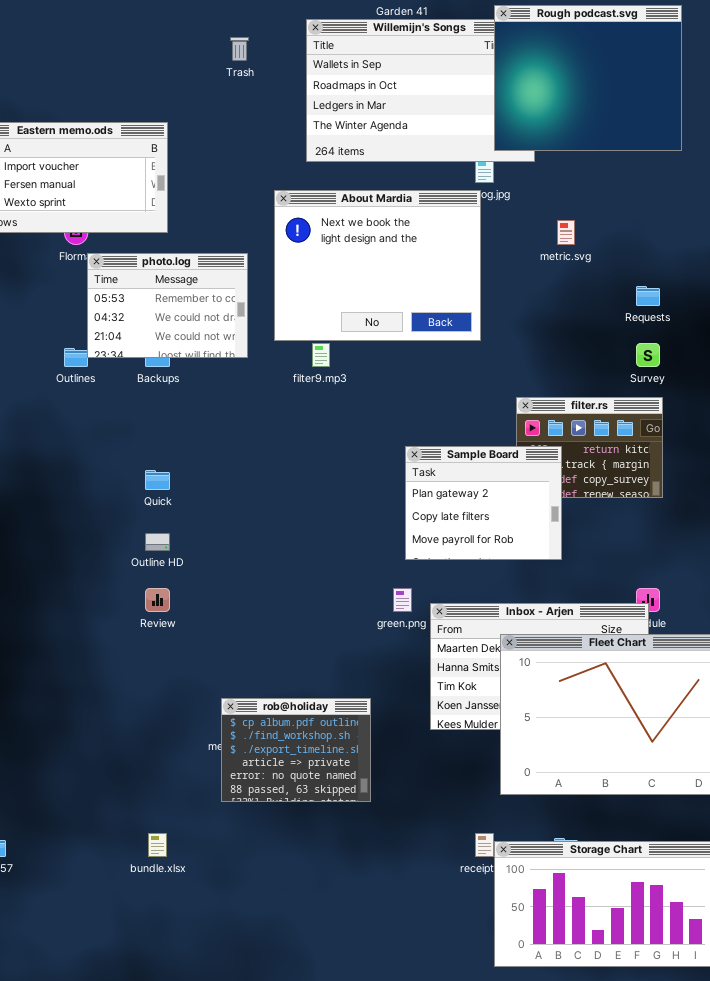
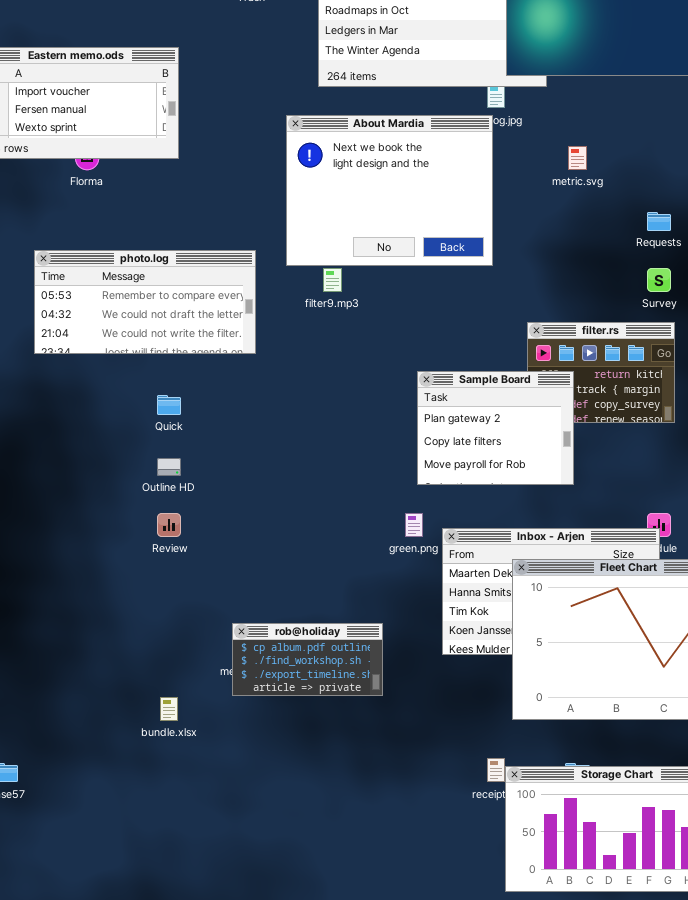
photo.log: [87,253,248,358] -> [34,250,256,354], moved, resized
rob@holiday: [221,698,371,802] -> [232,623,383,696], resized
bundle.xlsx: [148,833,167,857] -> [160,697,178,721], moved

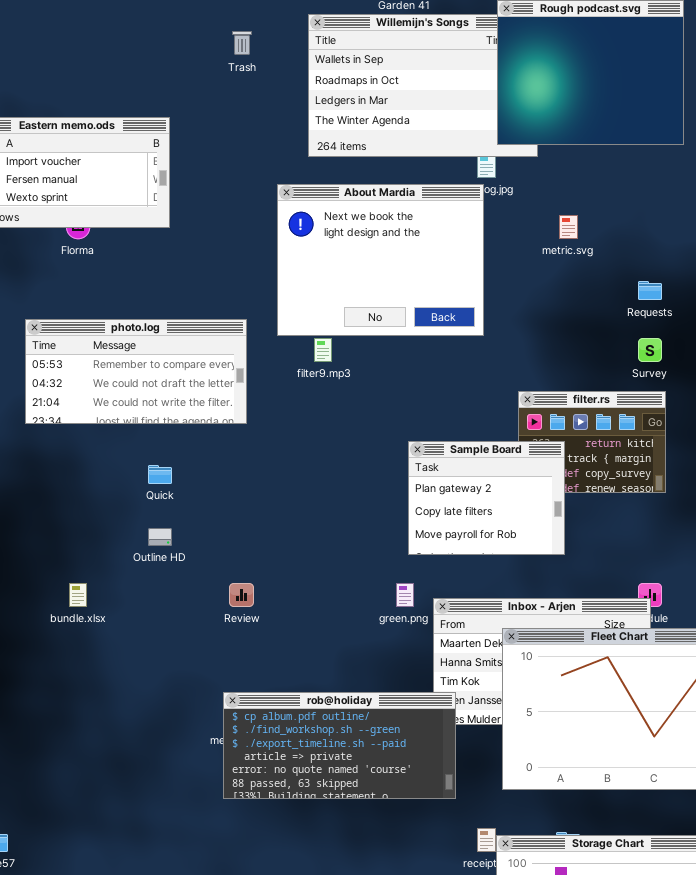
Review: [157,513,181,537] -> [229,583,254,607], moved
rob@holiday: [232,623,383,696] -> [223,692,456,799], resized
bundle.xlsx: [160,697,178,721] -> [69,583,87,607], moved

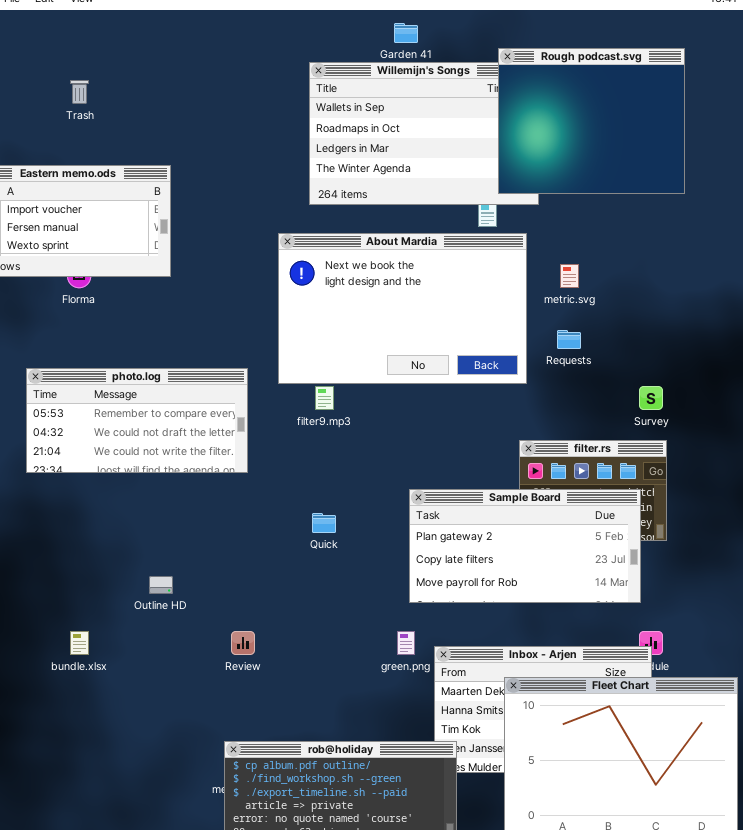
Trash: [232,31,252,55] -> [70,80,89,104], moved
About Mardia: [277,184,484,336] -> [278,233,527,384], resized
Requests: [638,281,662,300] -> [557,330,581,349], moved
Sample Board: [408,441,565,555] -> [409,489,641,603], resized
Quick: [148,465,172,484] -> [312,513,336,533], moved

